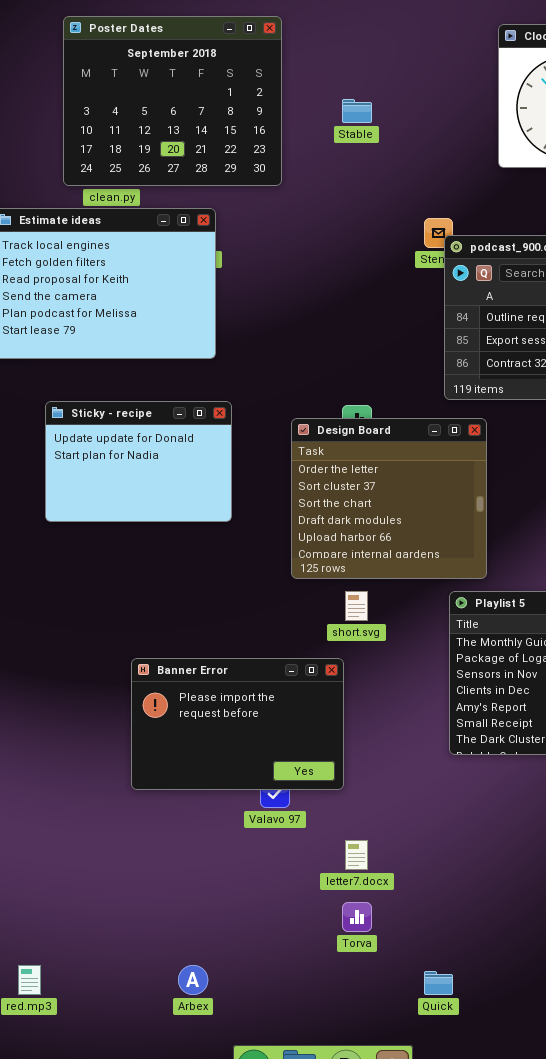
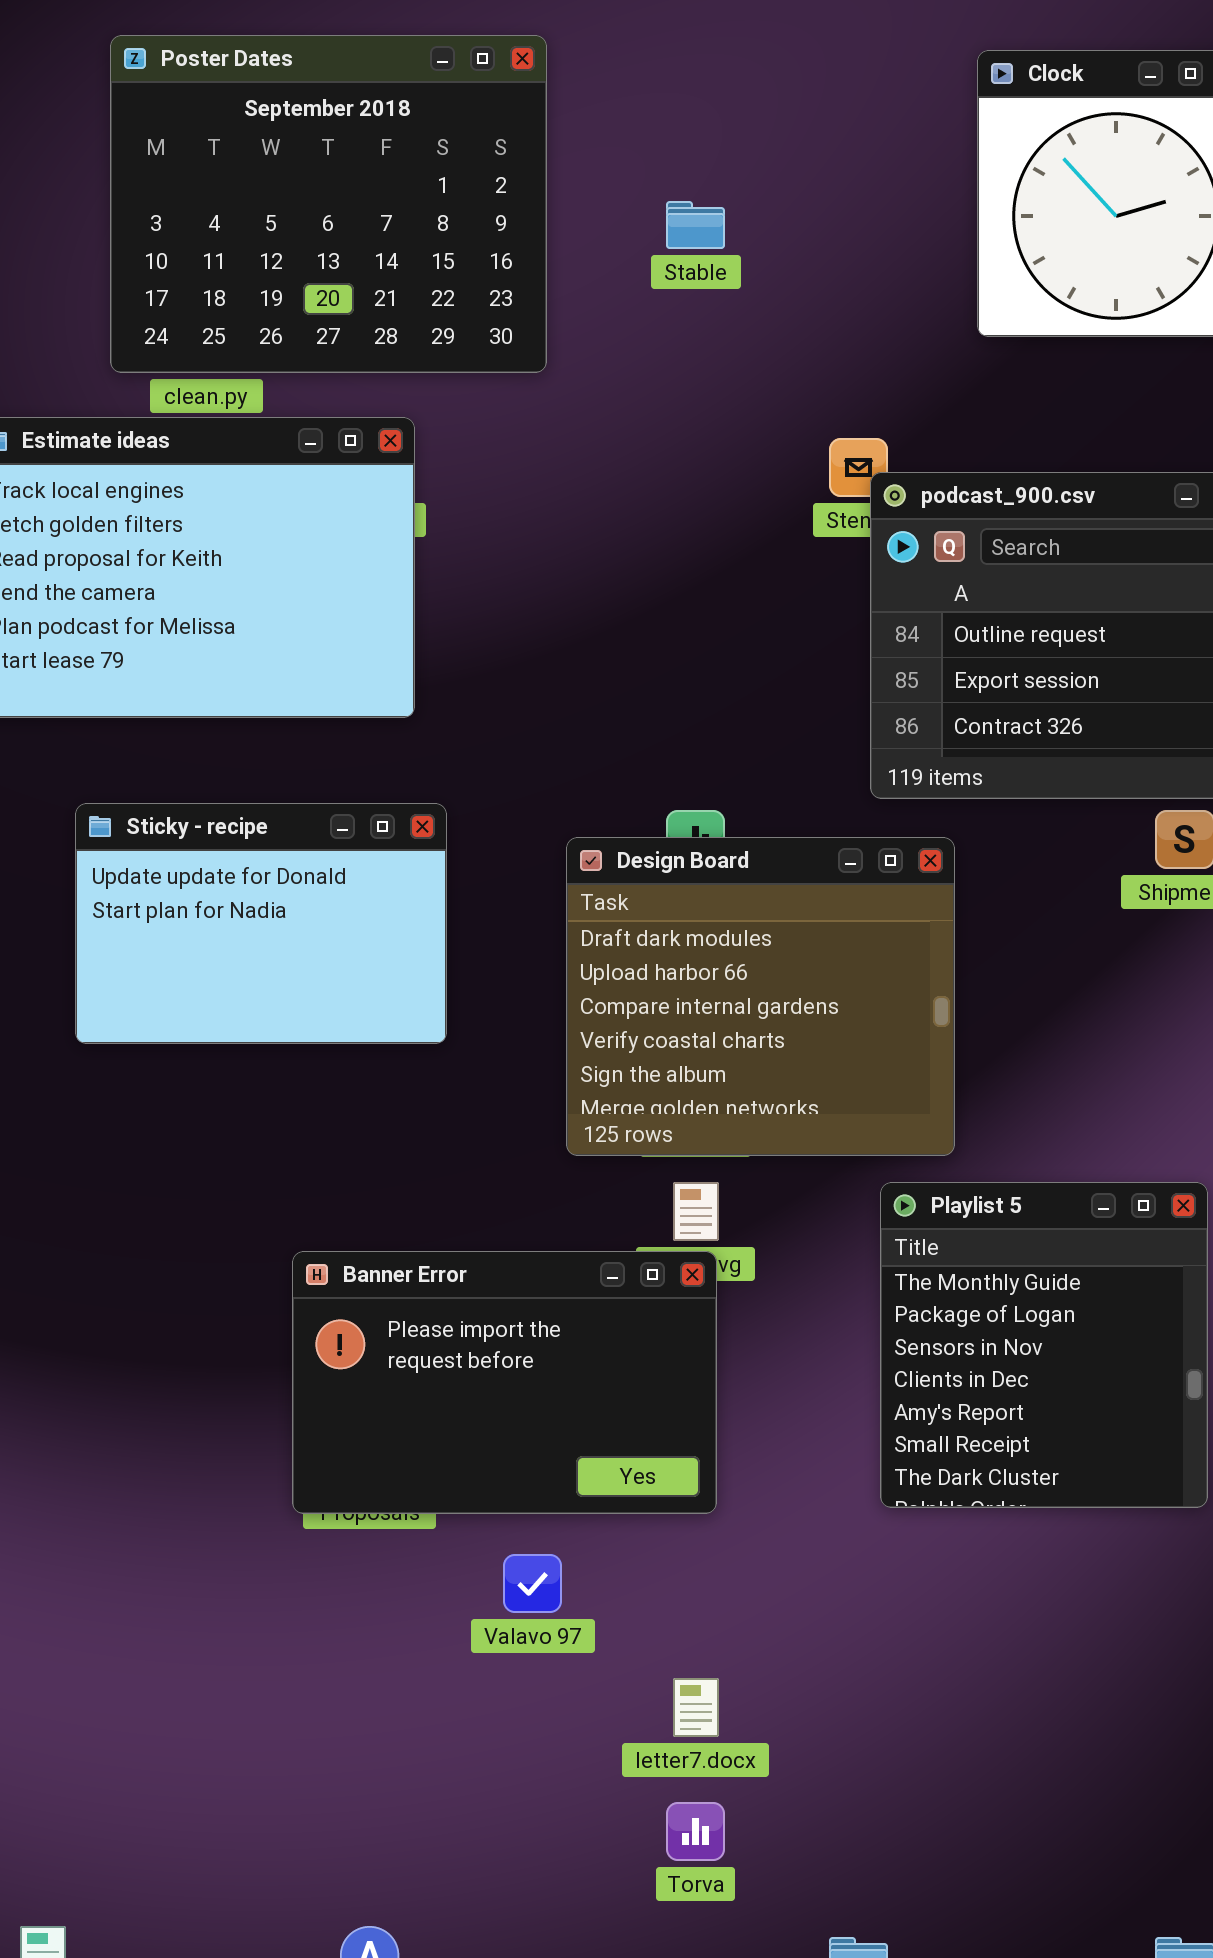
Design Board: [291,418,487,579] -> [566,837,955,1156], scrolled down 3 rows
Banner Error: [131,658,344,790] -> [292,1251,717,1514], moved

